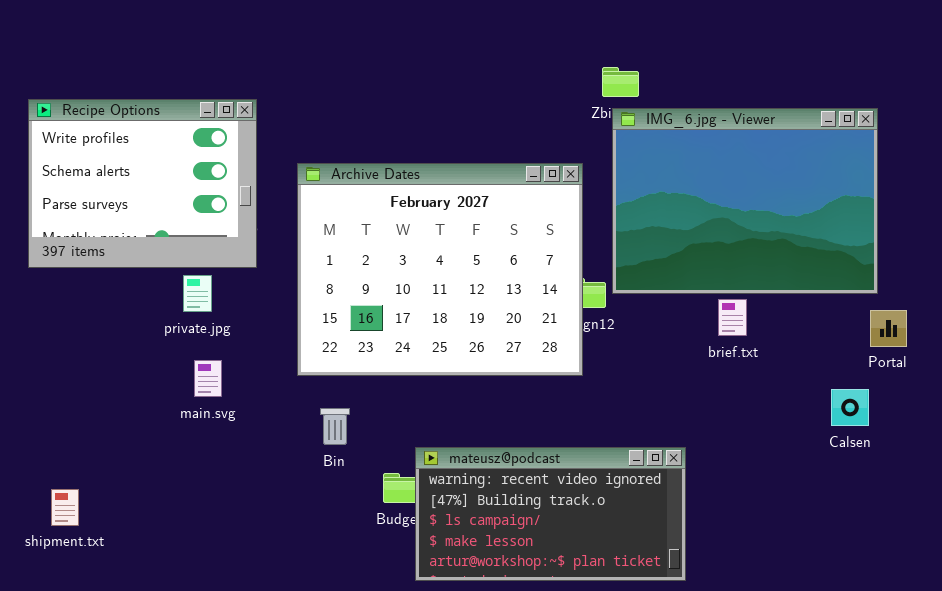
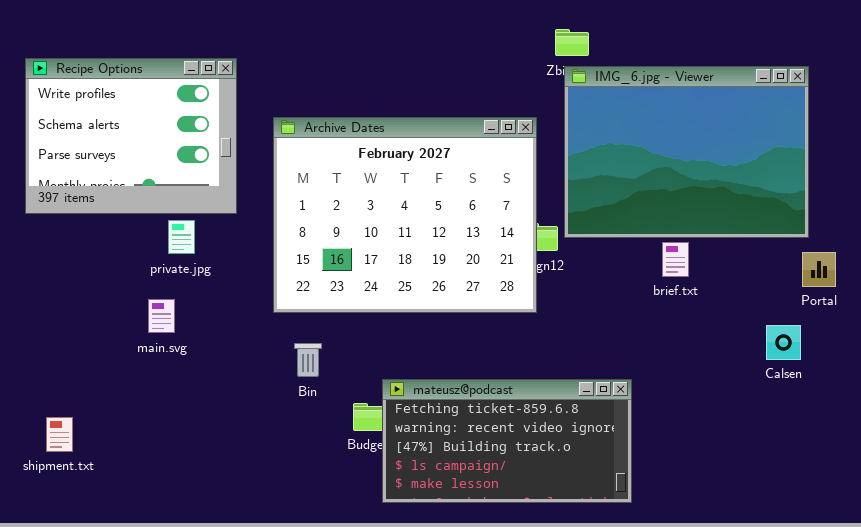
main.svg: [194,360,222,397] -> [148,299,175,333], moved
mateusz@podcast: [415,447,686,581] -> [382,379,632,503], scrolled up 1 row

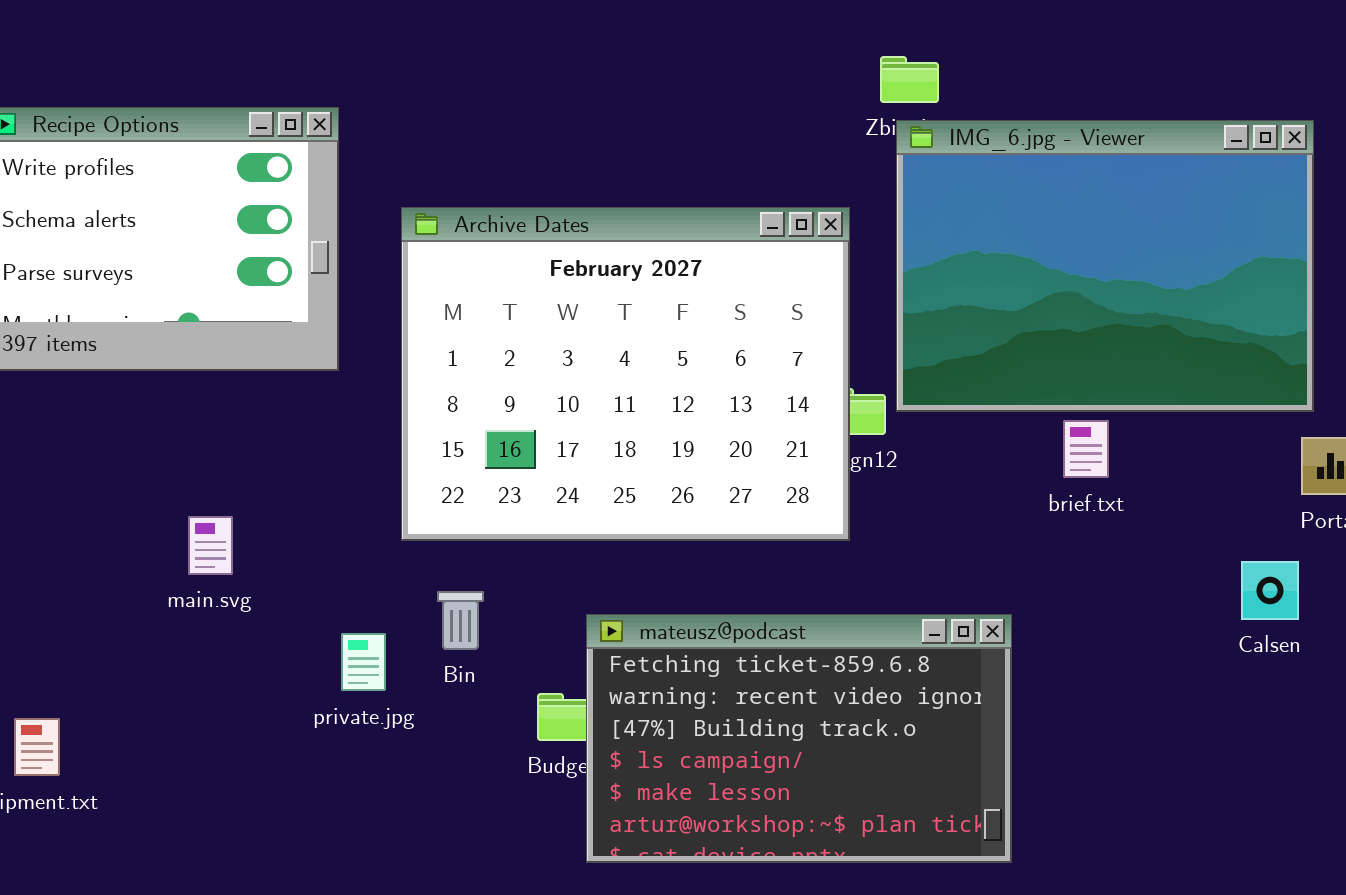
private.jpg: [168,220,195,254] -> [341,633,386,691], moved
mateusz@podcast: [382,379,632,503] -> [586,614,1012,863], resized

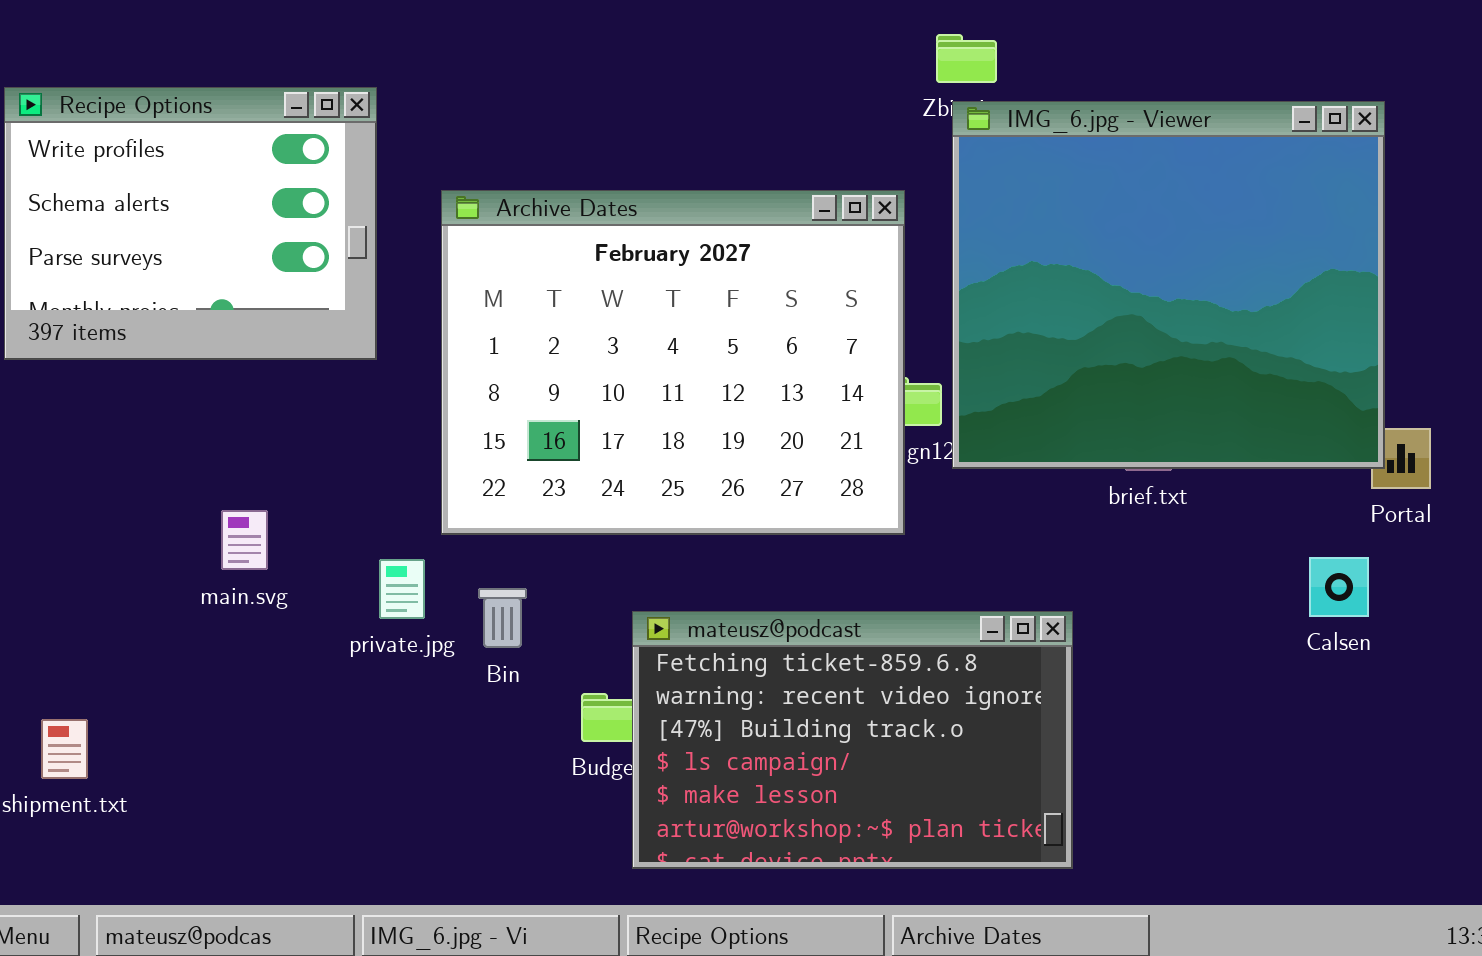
IMG_6.jpg - Viewer: [896,120,1314,412] -> [952,101,1385,469], resized
private.jpg: [341,633,386,691] -> [379,559,425,619], moved

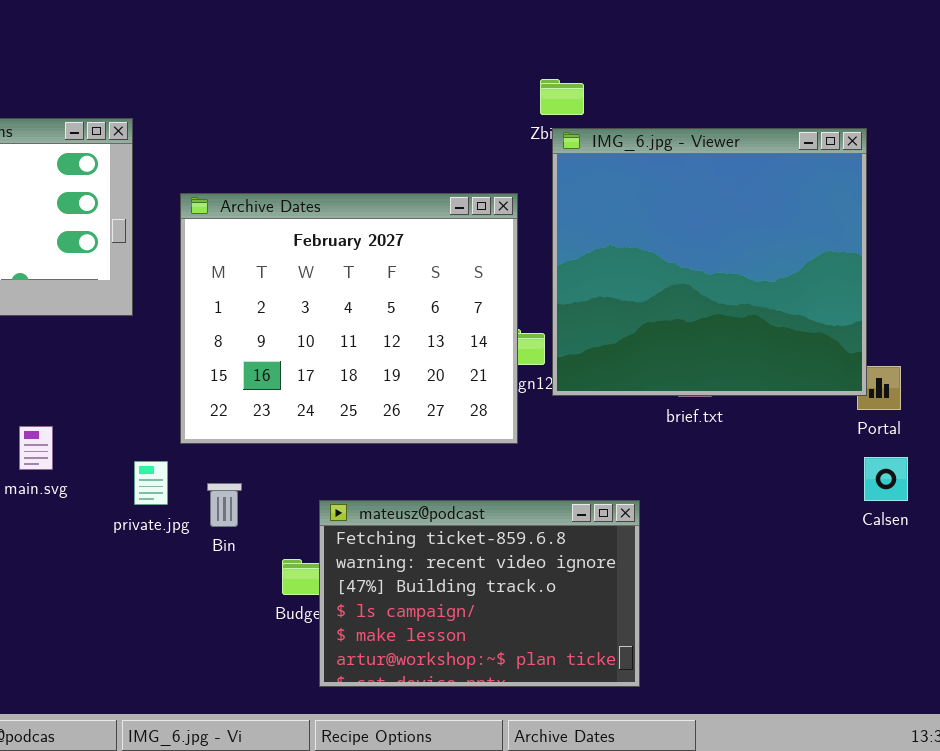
Calsen: [1309,557,1369,617] -> [864,457,908,501], moved

